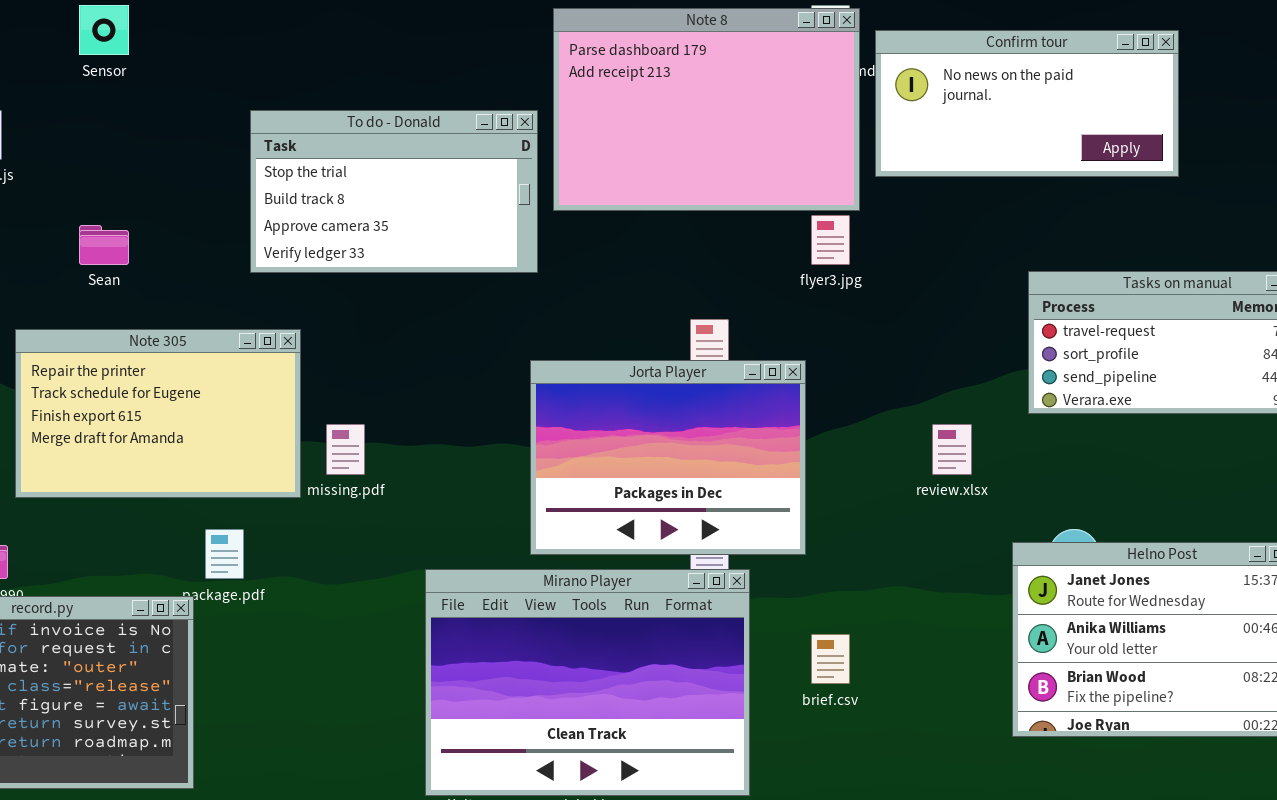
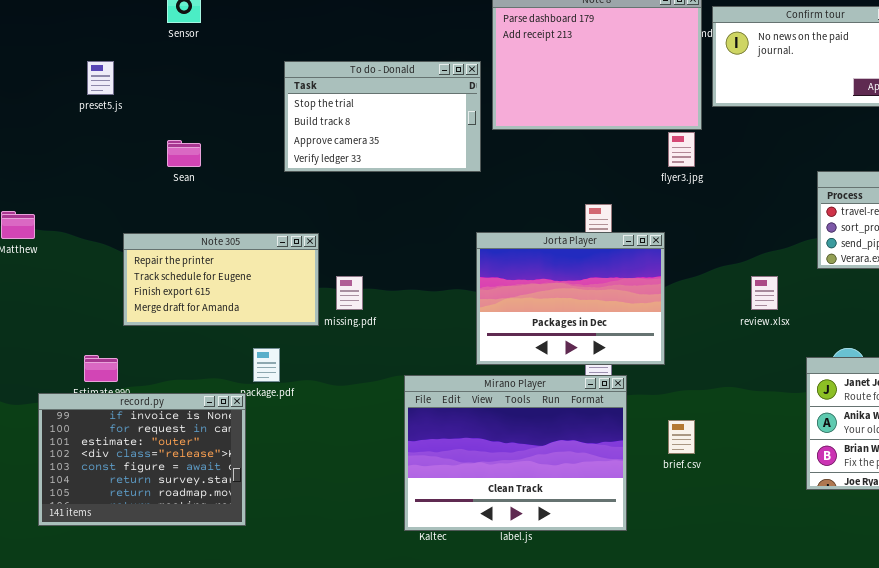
Note 305: [15,329,301,498] -> [123,233,319,326], resized

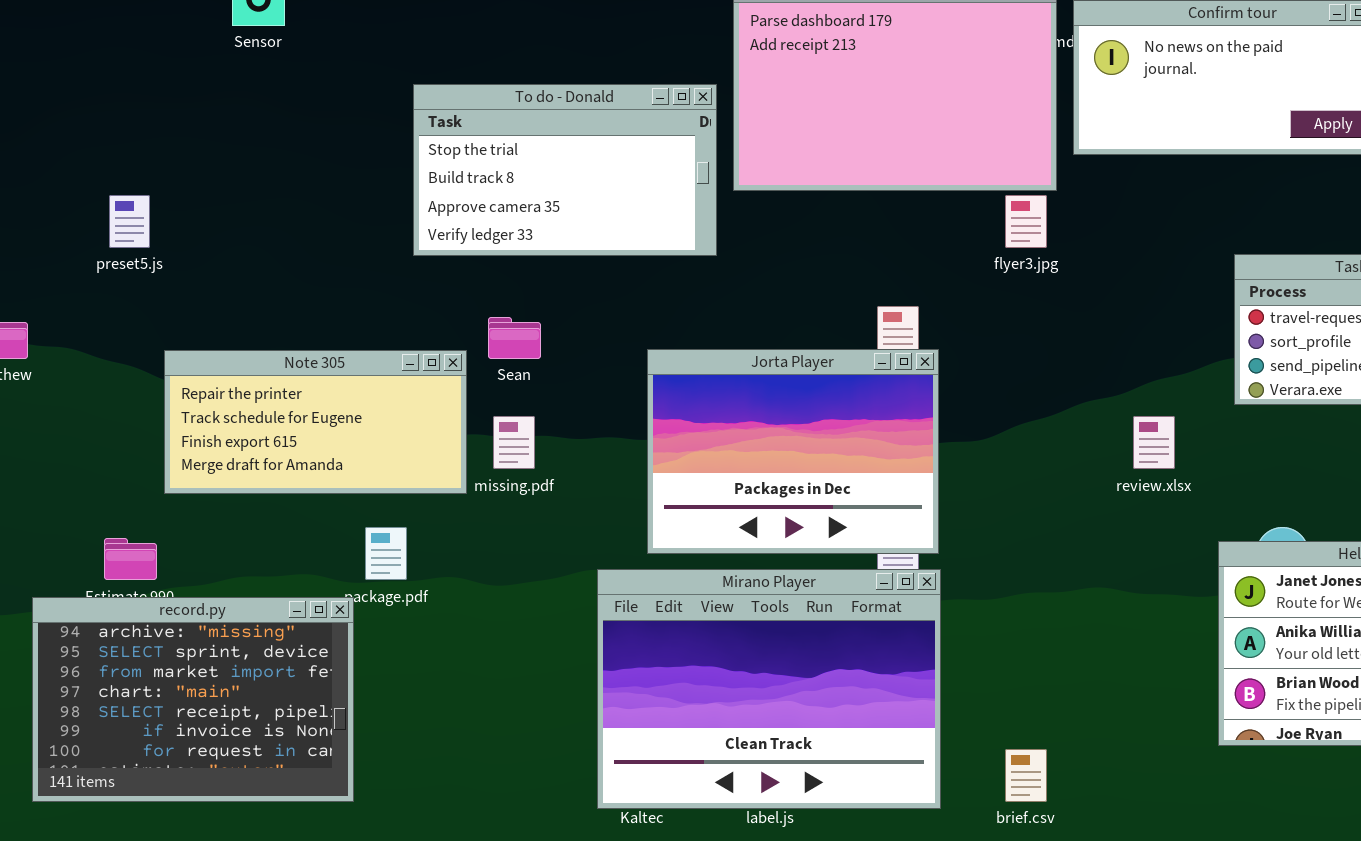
preset5.js: [87,61,114,95] -> [109,195,150,248], moved
Sean: [167,140,201,167] -> [488,317,541,359], moved
Jorta Player: [476,232,665,365] -> [647,349,939,554], moved
record.py: [38,393,246,526] -> [32,597,354,802], scrolled up 5 rows
brief.csv: [668,420,695,454] -> [1005,749,1047,802], moved

